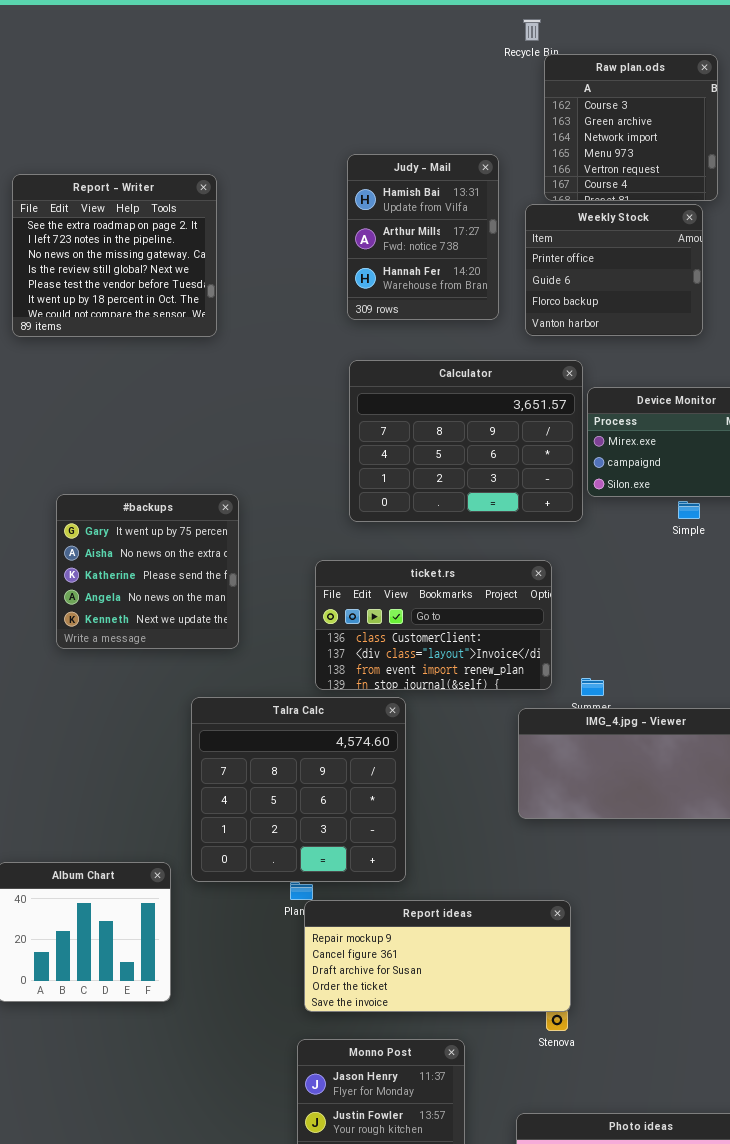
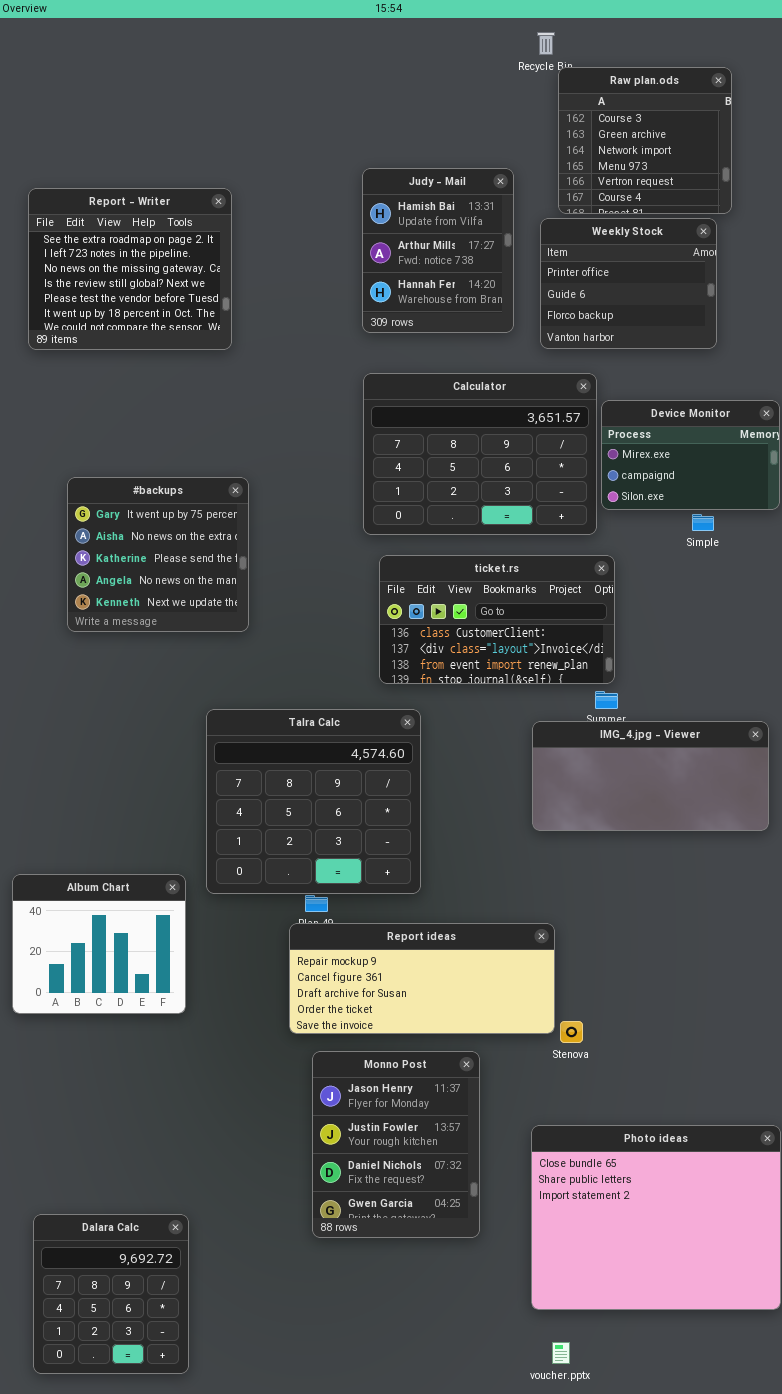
#backups: [56,494,239,649] -> [67,477,249,632], moved
ticket.rs: [315,560,552,690] -> [379,555,615,684], moved
Report ideas: [304,900,571,1012] -> [289,923,555,1034], moved

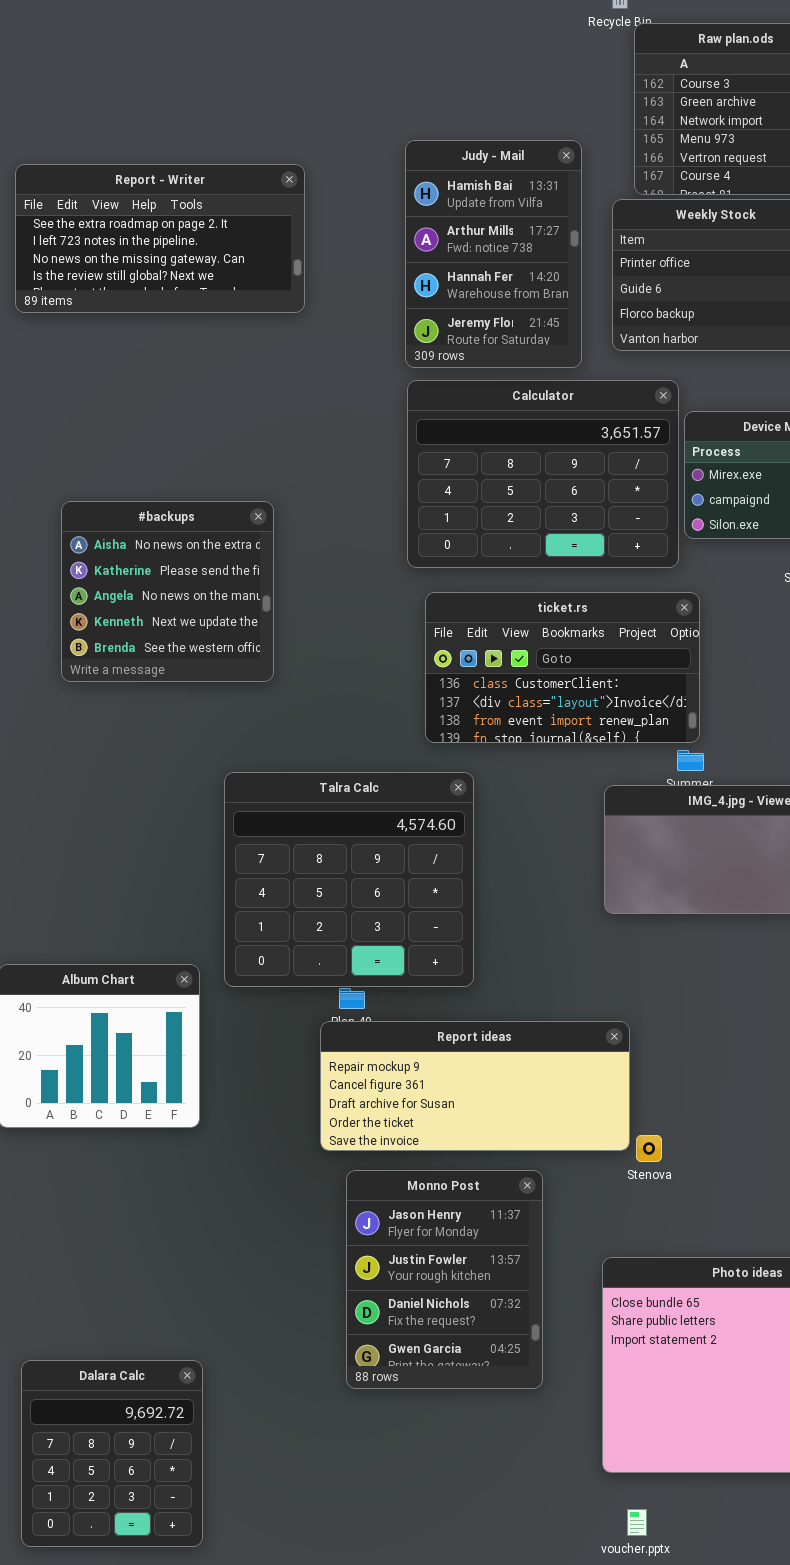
Judy - Mail: [362,168,514,333] -> [405,140,582,368], resized
Report - Writer: [28,188,232,350] -> [15,164,305,313], resized
#backups: [67,477,249,632] -> [61,501,274,682], scrolled down 1 row

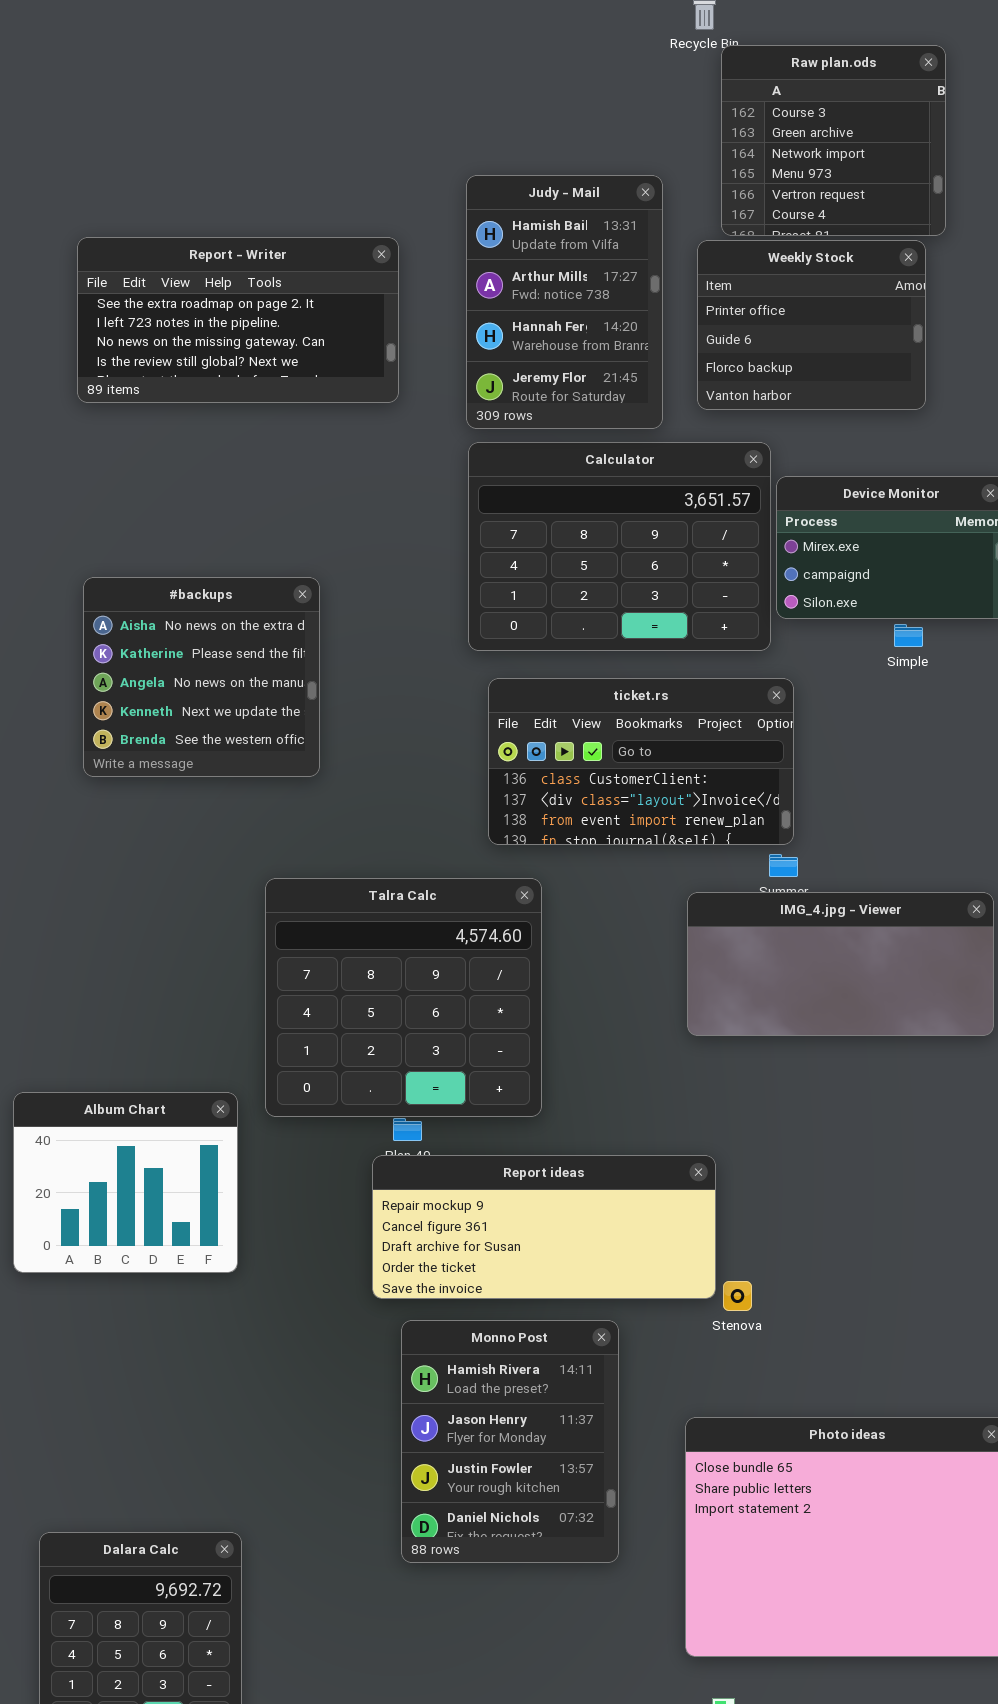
Report - Writer: [15,164,305,313] -> [77,237,399,403], moved
Monno Post: [346,1170,543,1389] -> [401,1320,619,1563], scrolled up 1 row

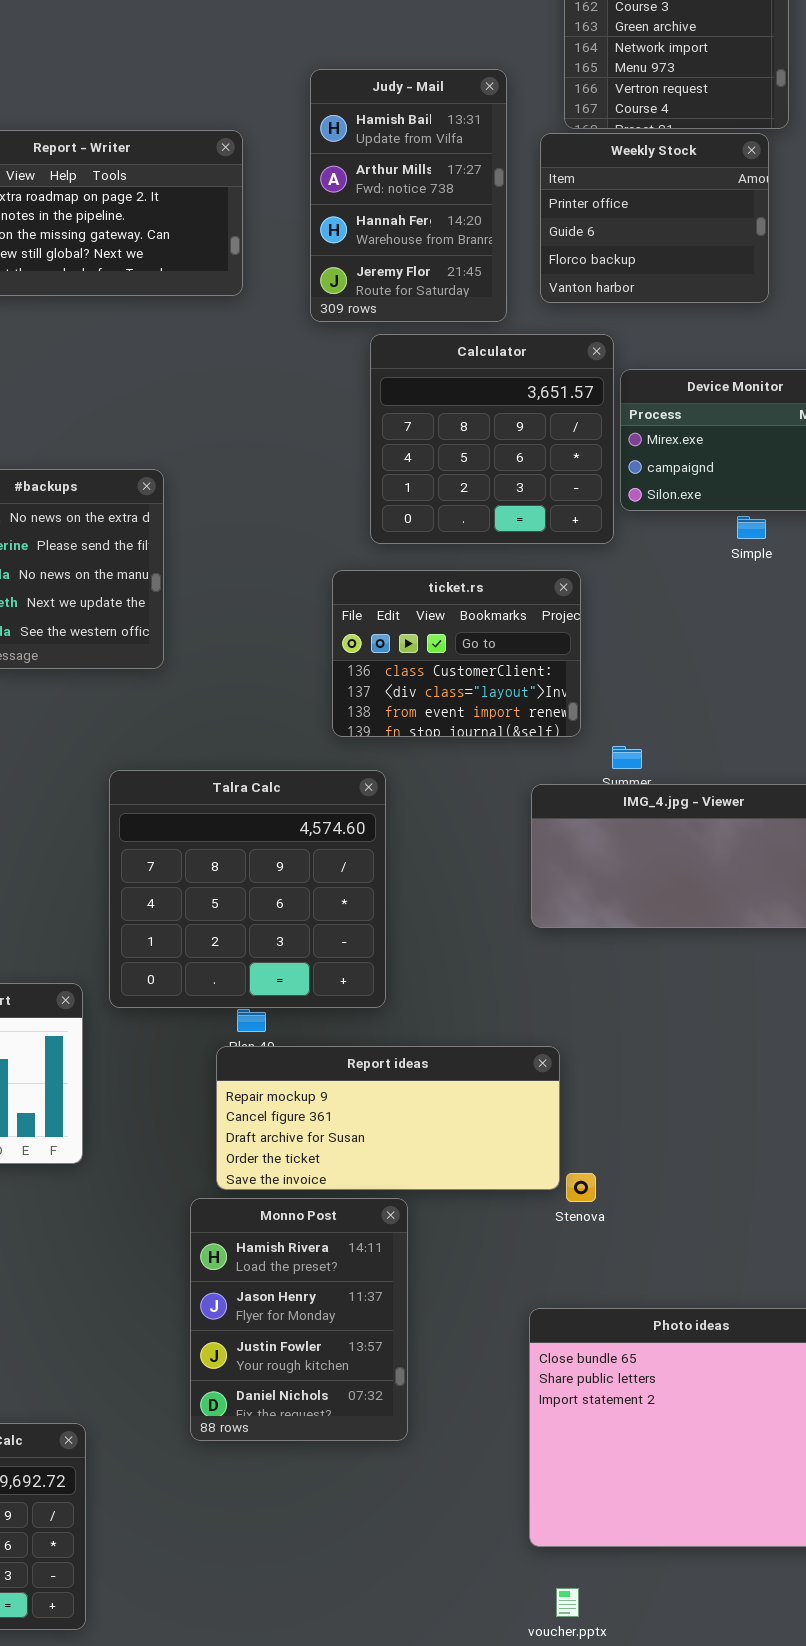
Calculator: [468,442,771,651] -> [370,334,614,544], resized
ticket.rs: [488,678,794,845] -> [332,570,581,737], resized
Monno Post: [401,1320,619,1563] -> [190,1198,408,1441], moved

